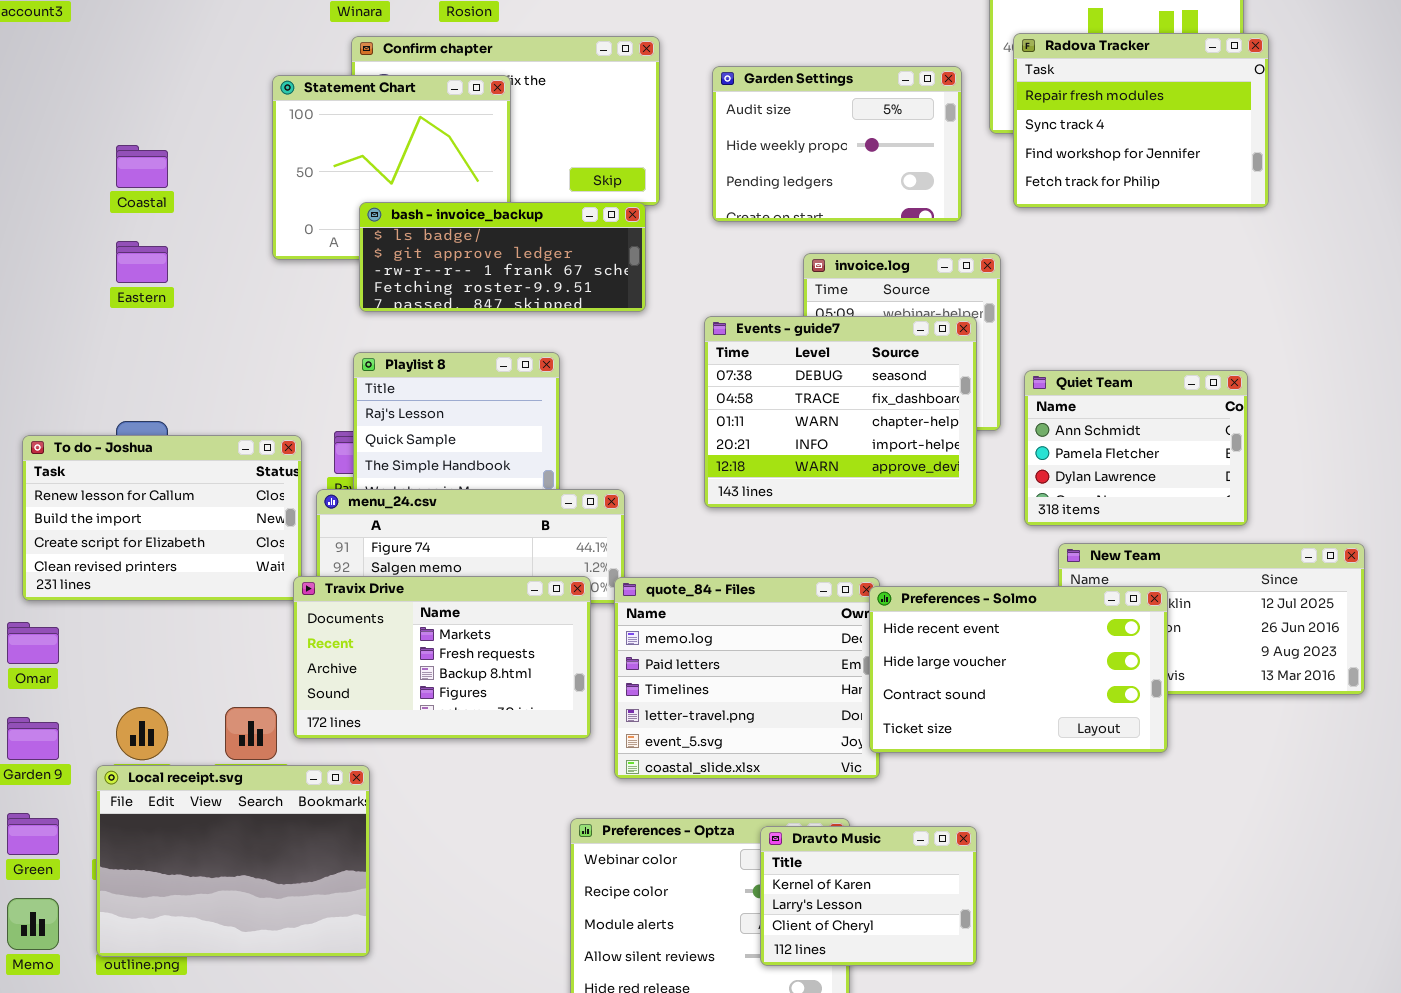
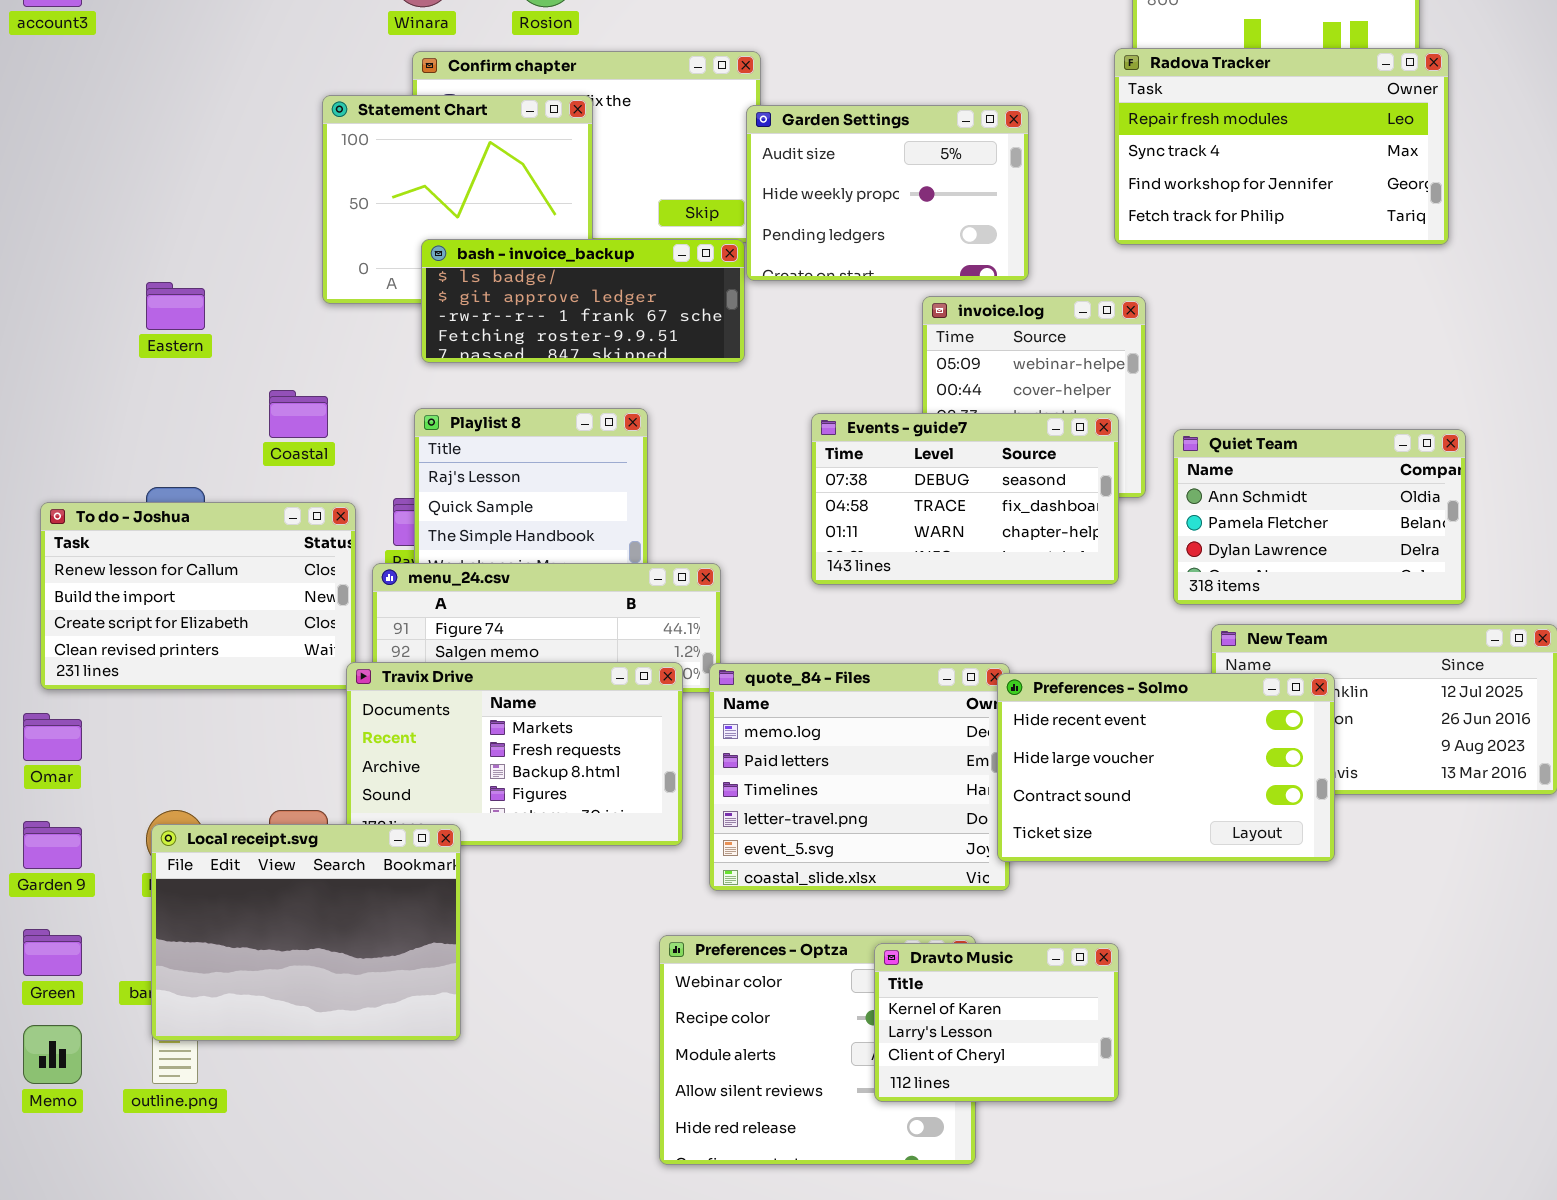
Radova Tracker: [1013,33,1269,208] -> [1114,48,1449,245], resized
Garden Settings: [712,66,962,222] -> [746,105,1029,281], moved
Coastal: [116,145,168,188] -> [269,390,328,438], moved
Events - guide7: [704,316,977,508] -> [811,413,1119,585], resized
Quiet Team: [1024,370,1248,526] -> [1173,429,1466,605], resized
Local receipt.svg: [96,765,370,957] -> [151,824,461,1041], moved

